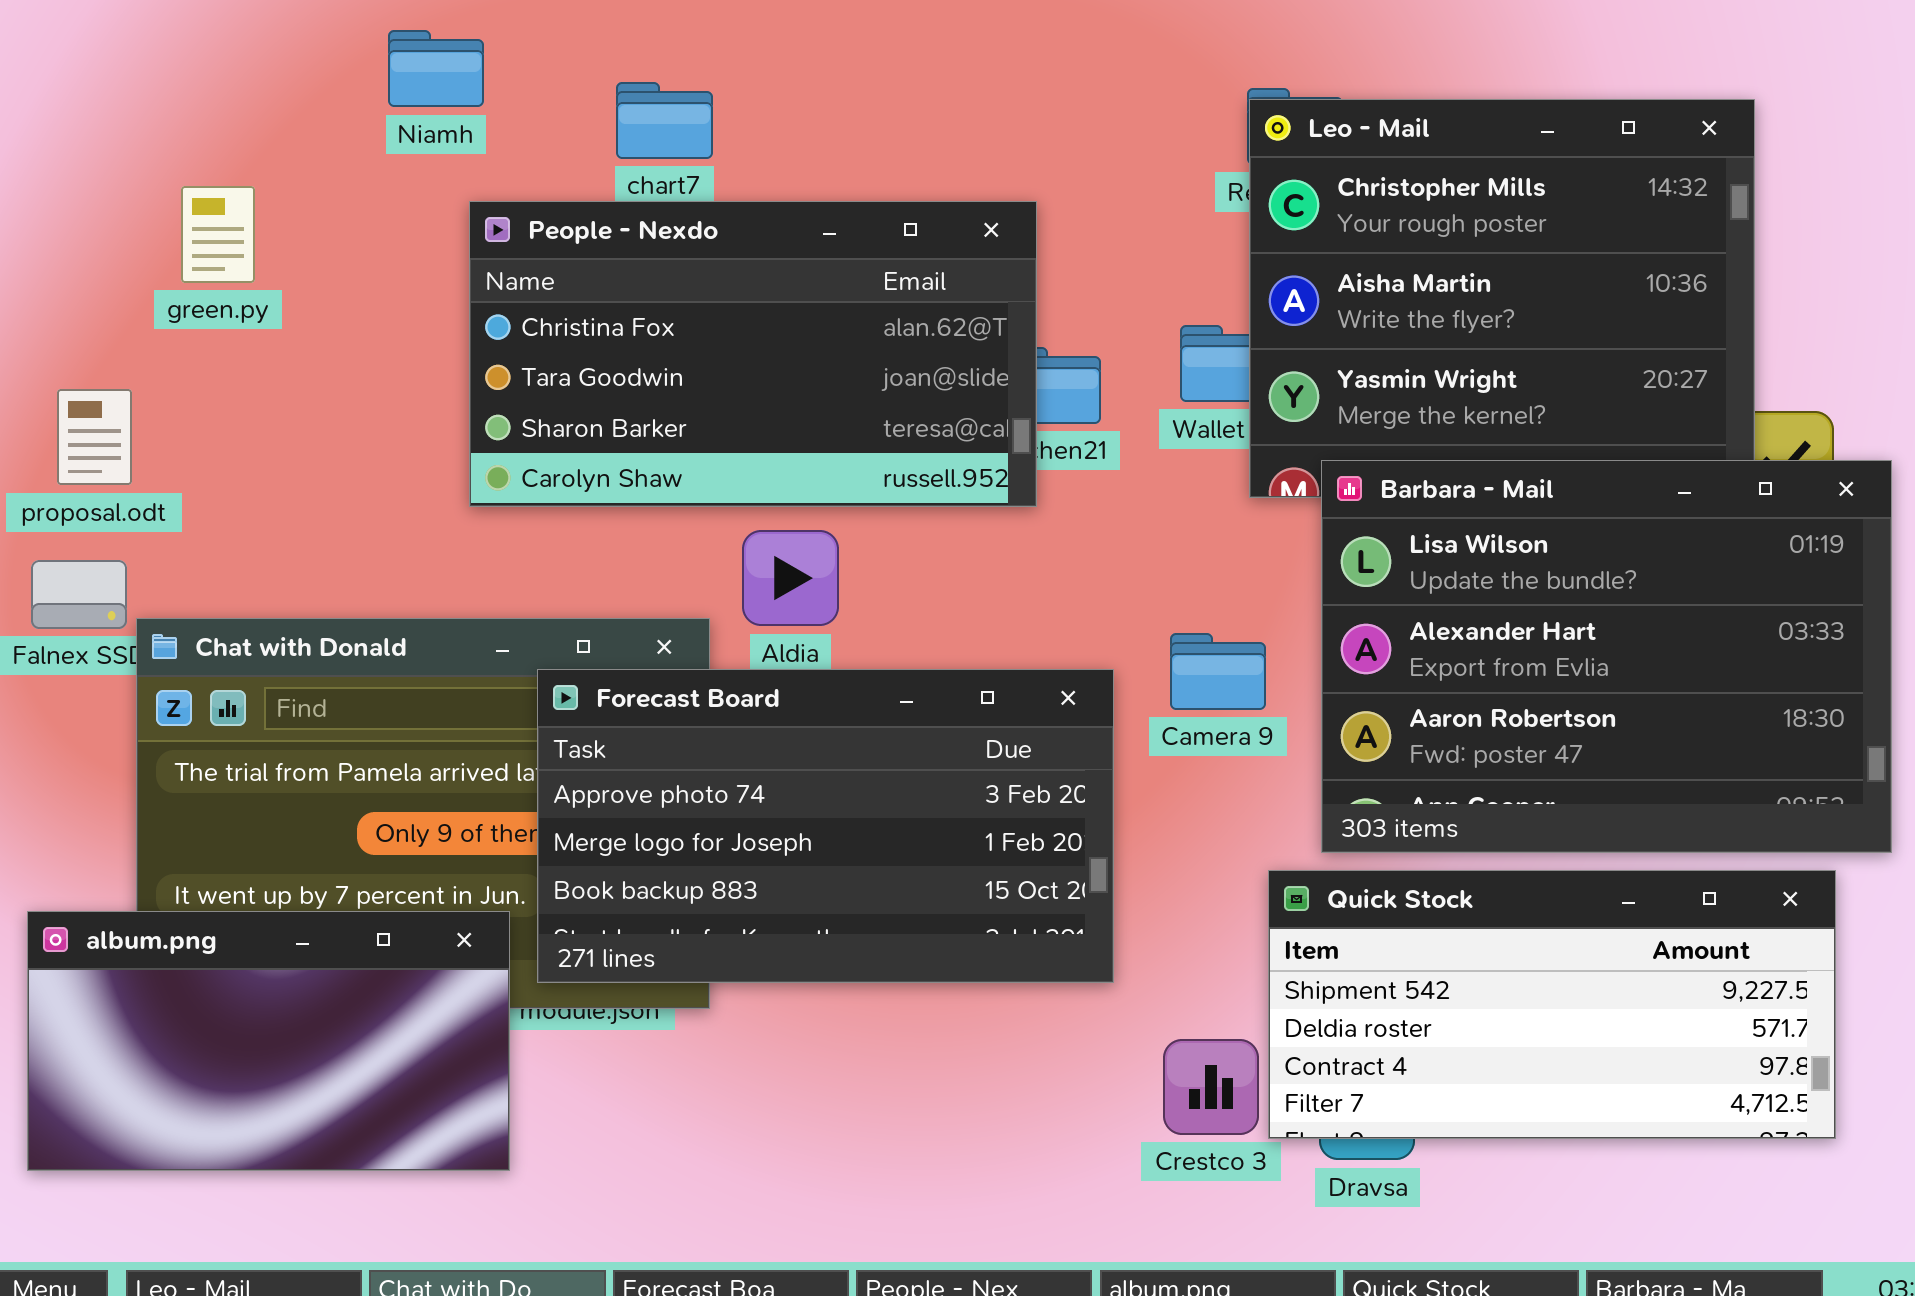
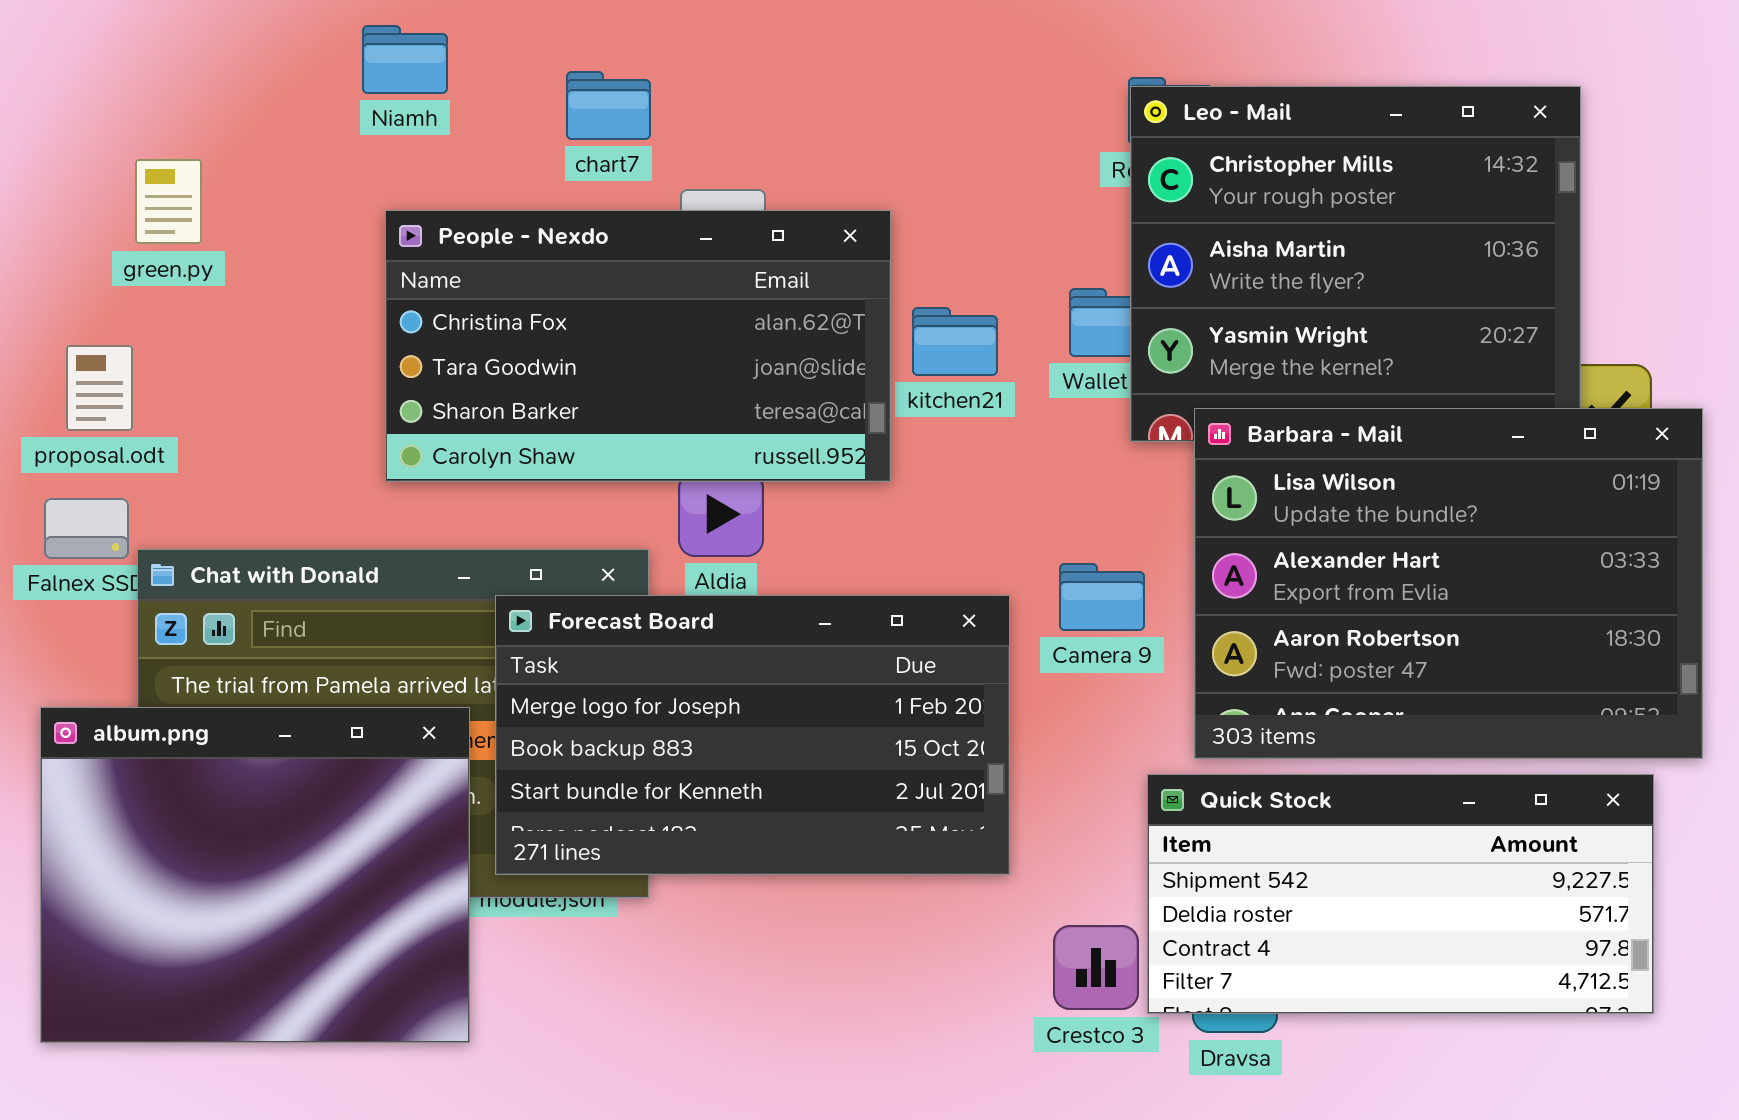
green.py: [181,186,255,283] -> [135,159,202,244], moved
People - Nexdo: [469,201,1037,507] -> [385,210,891,482], moved
Forecast Board: [537,669,1114,983] -> [495,595,1010,875], scrolled down 1 row
album.png: [27,911,510,1171] -> [40,707,470,1043], resized

